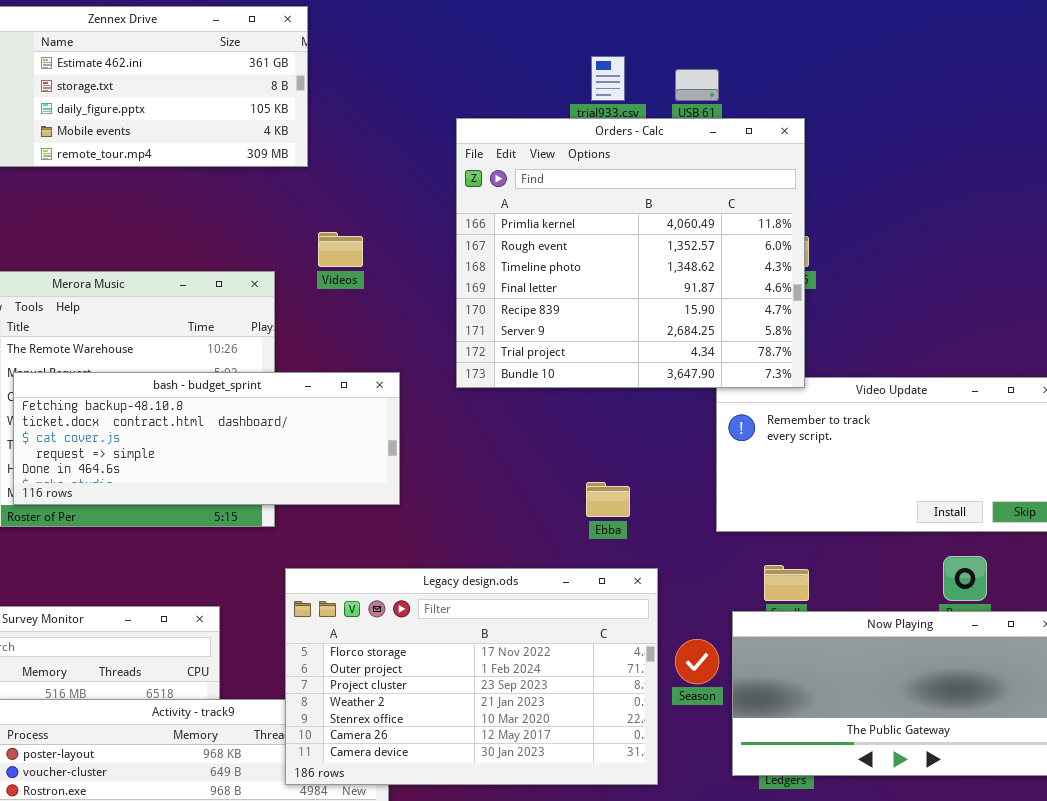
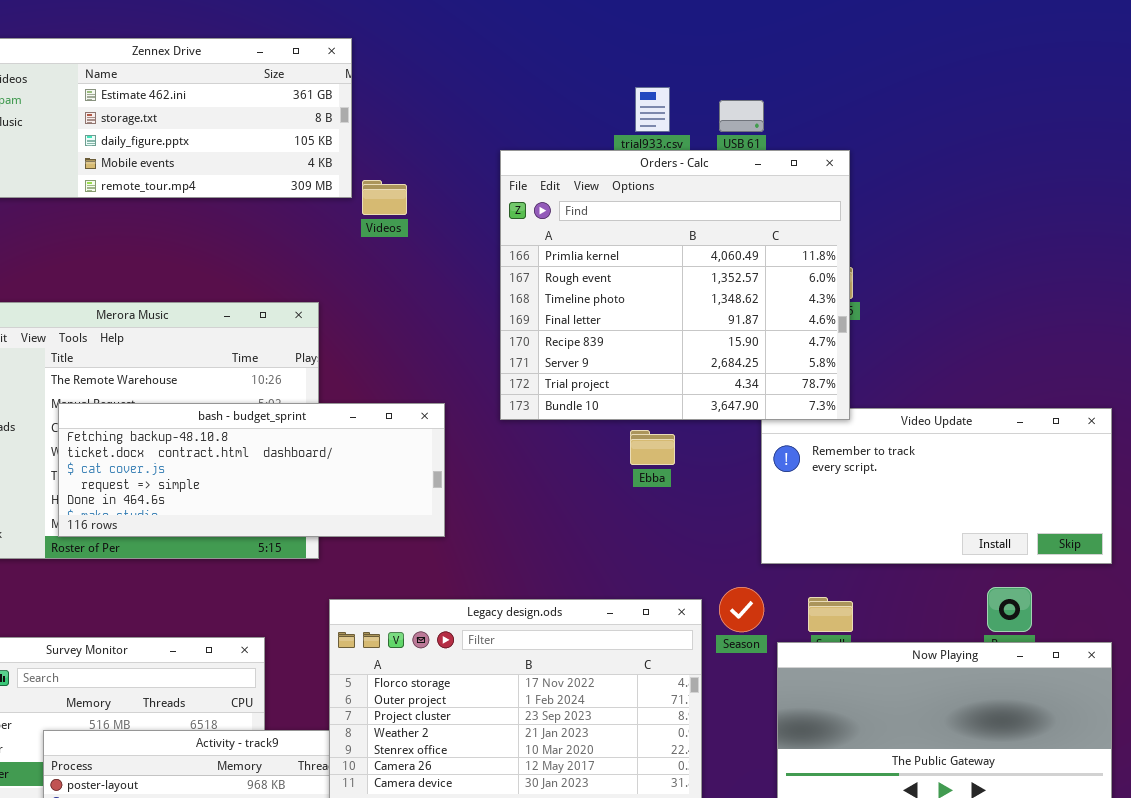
Videos: [318,232,363,267] -> [362,180,407,215], moved
Ebba: [586,482,630,517] -> [630,430,675,465], moved
Season: [675,639,719,684] -> [719,587,764,632], moved

